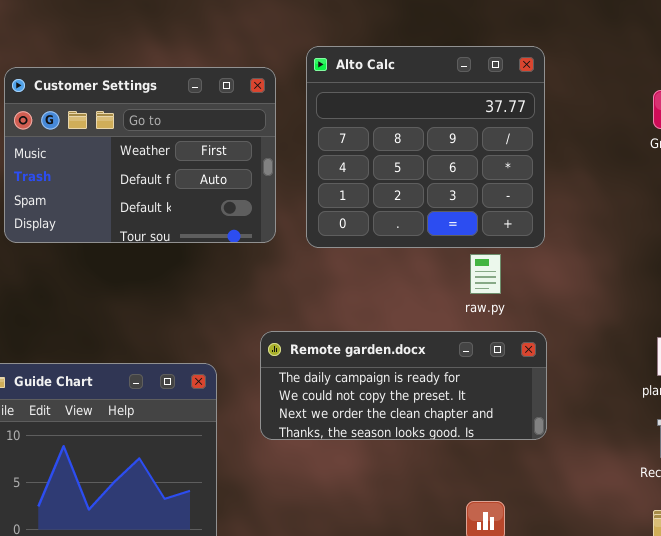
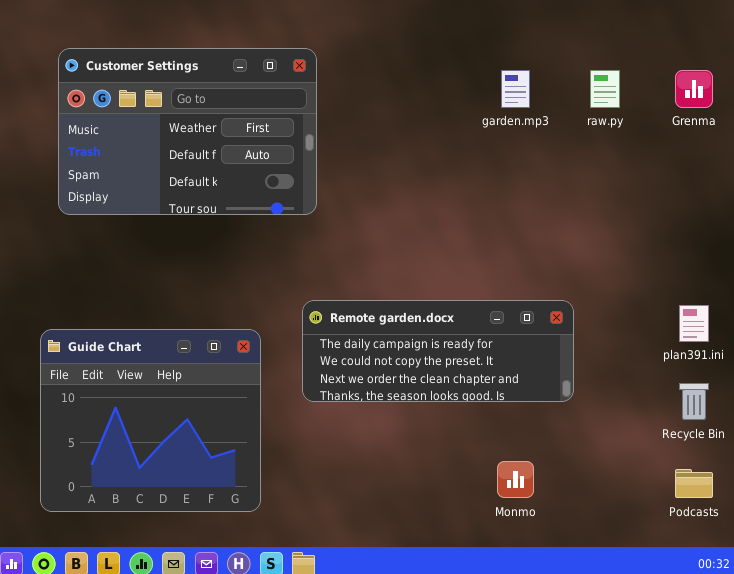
Alto Calc: [306,46,545,248] -> none, closed
raw.py: [470,254,501,294] -> [590,70,620,108], moved

